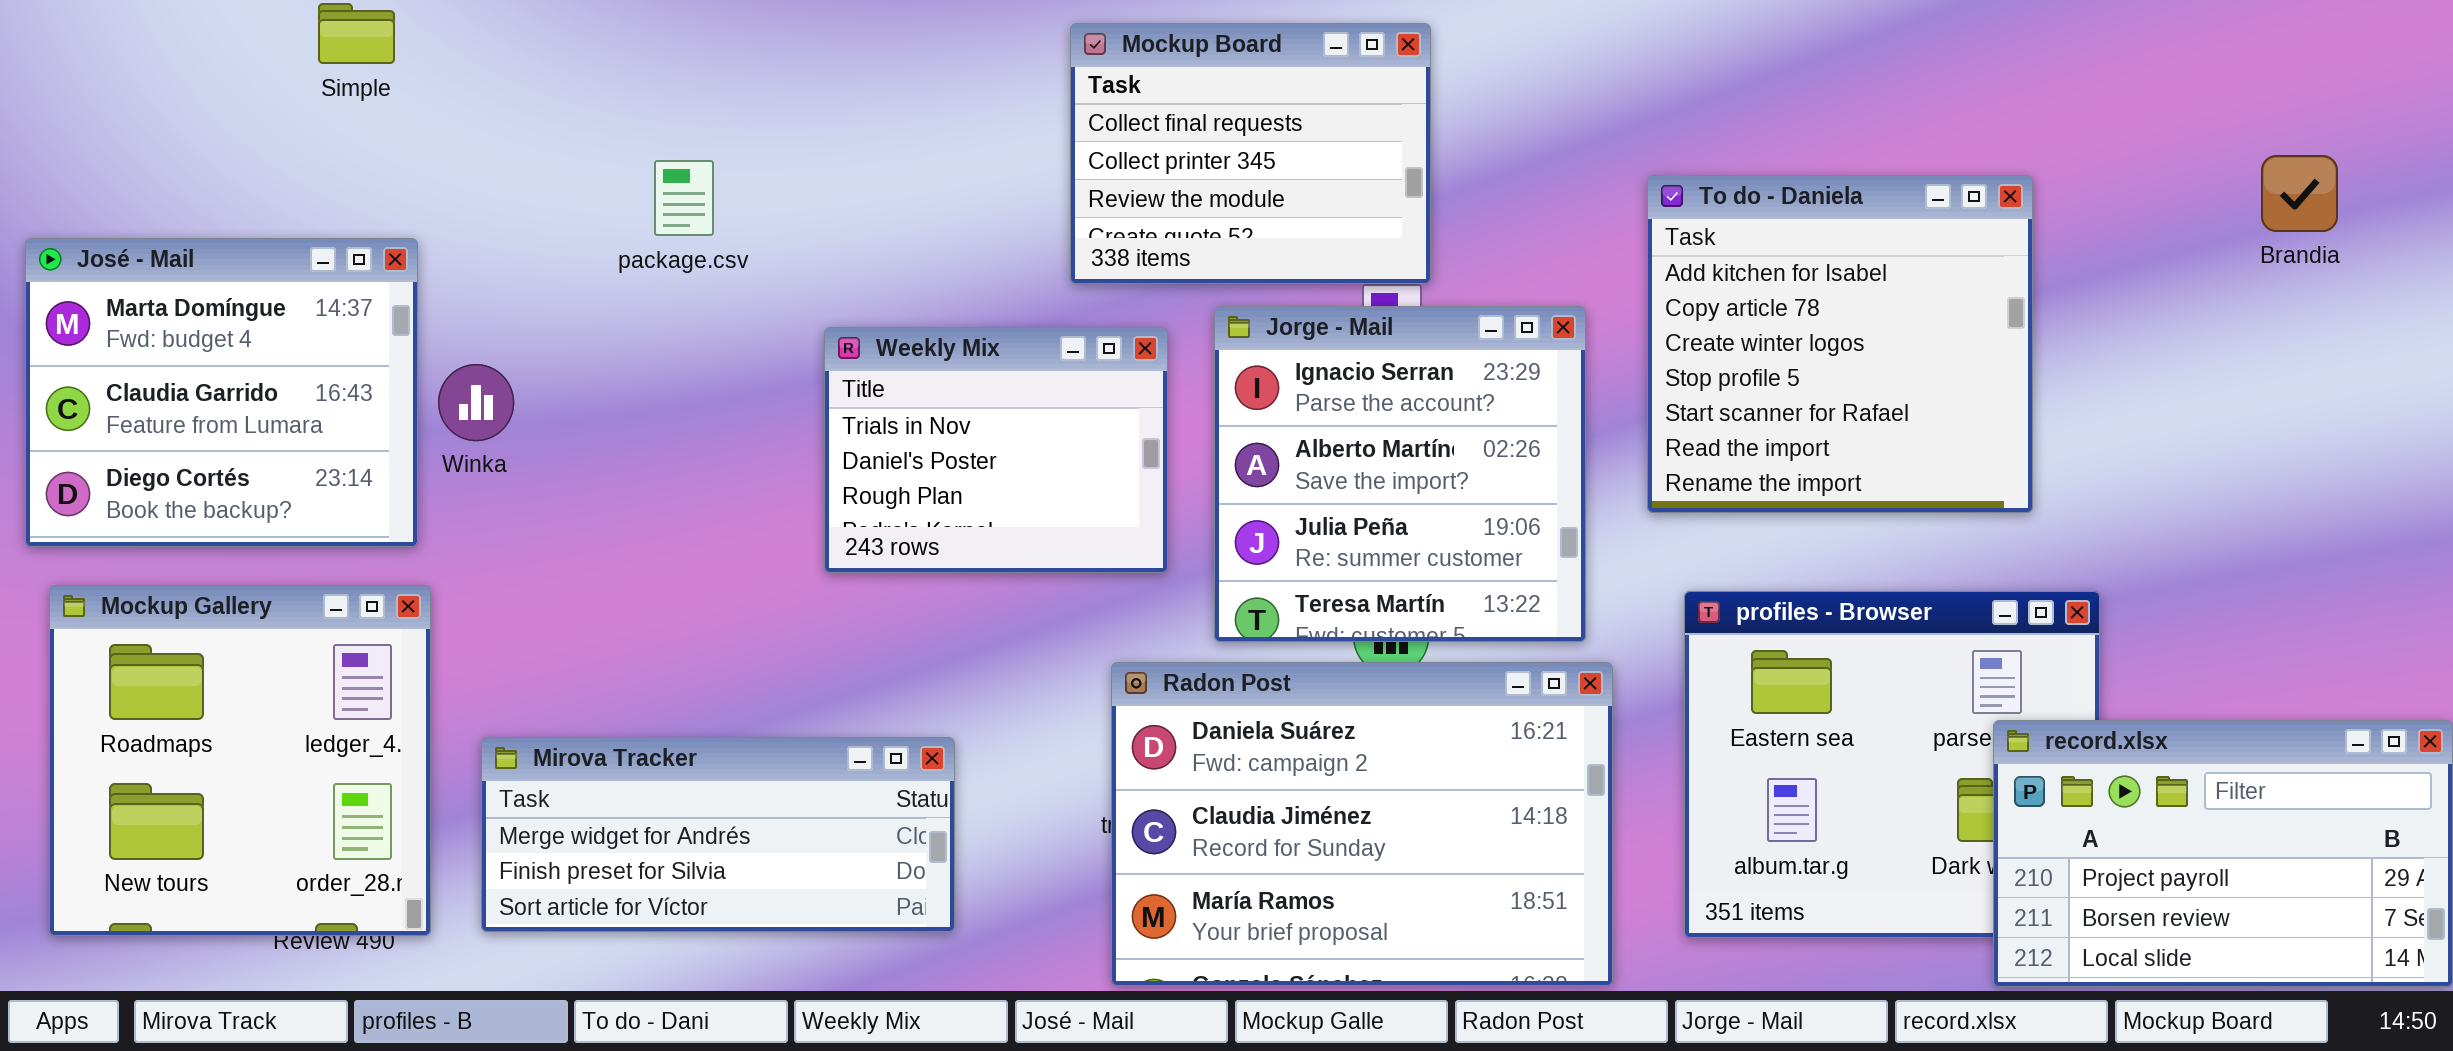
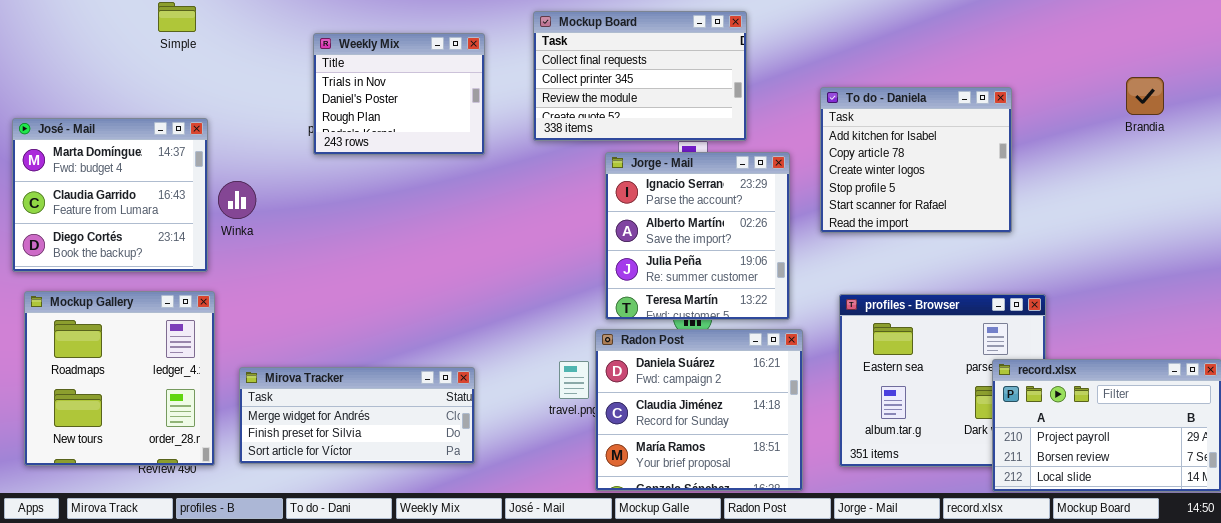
Mockup Board: [1070,23,1431,284] -> [533,11,747,141], resized
To do - Daniela: [1647,175,2033,513] -> [820,87,1012,233], resized
Weekly Mix: [824,327,1168,573] -> [313,33,485,155], moved
Radon Post: [1111,662,1613,986] -> [595,329,803,491], resized

